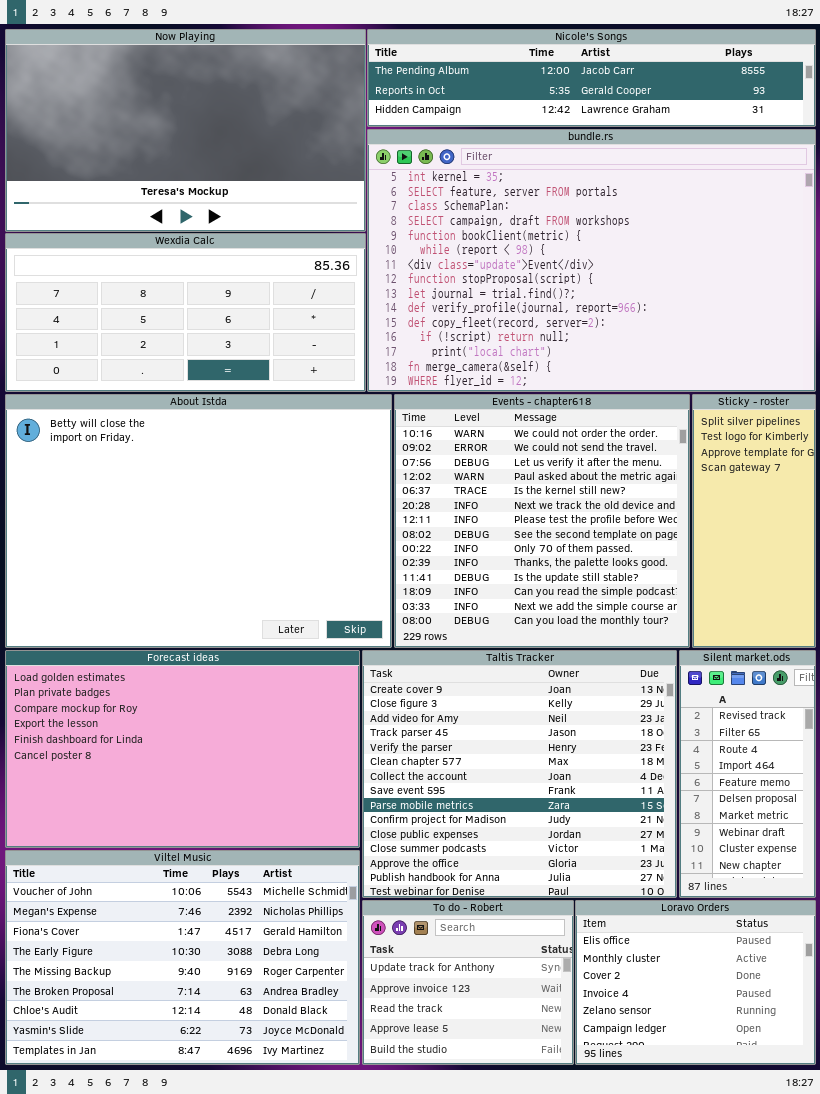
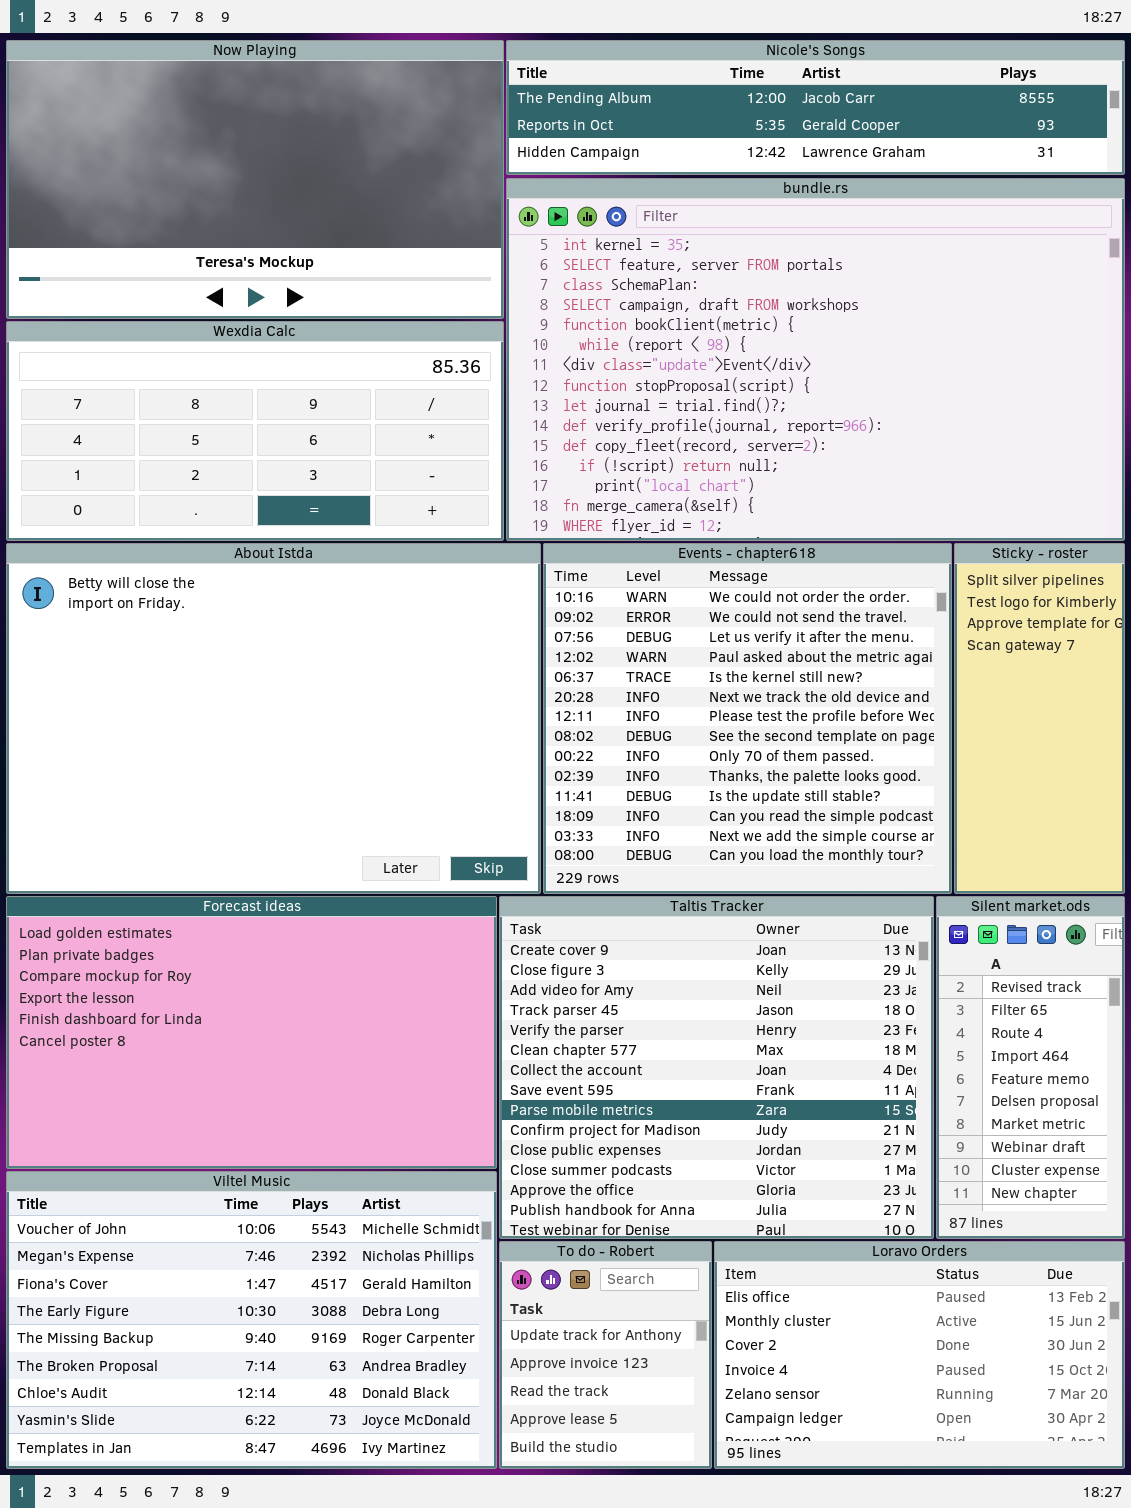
To do - Robert: [362,900,574,1065] -> [499,1241,712,1469], resized
Loravo Orders: [575,900,816,1065] -> [714,1241,1125,1469], resized

